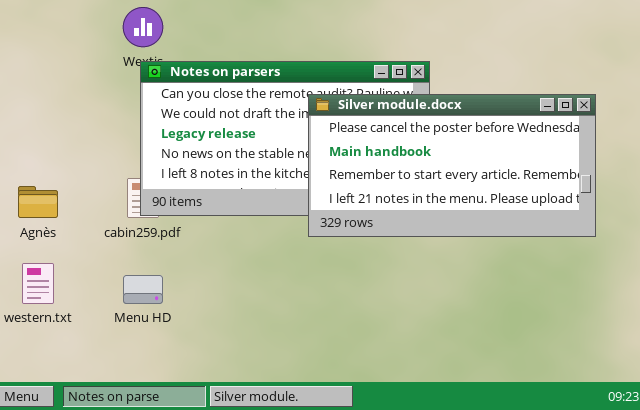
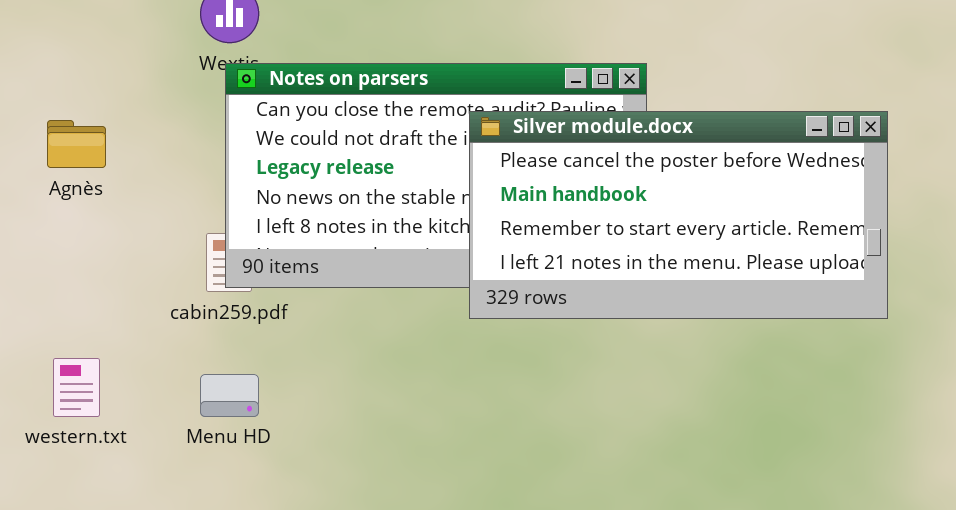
Agnès: [18,186,58,218] -> [47,120,106,168], moved

